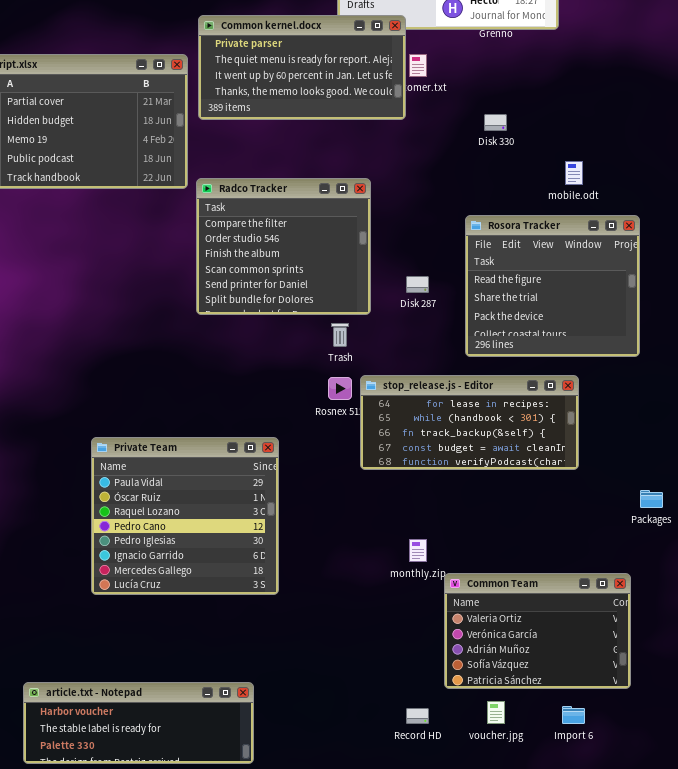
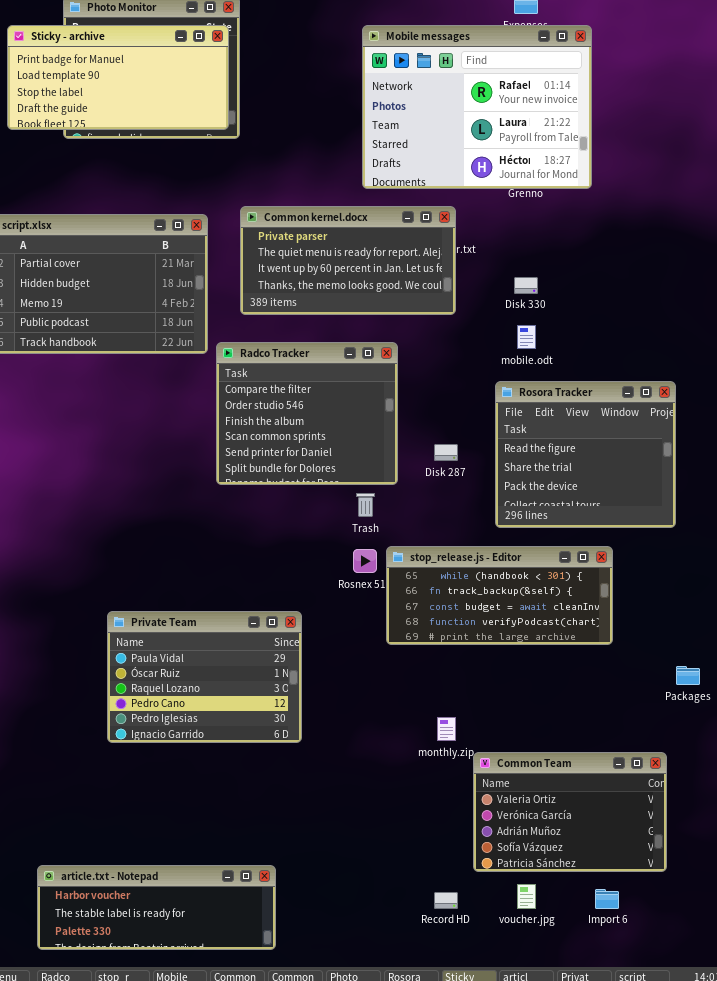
Common kernel.docx: [198,15,406,120] -> [240,206,456,315], moved
mobile.odt: [565,161,583,185] -> [517,325,536,349], moved
stop_release.js - Editor: [360,375,579,470] -> [386,546,613,645], scrolled down 1 row
Private Team: [91,437,279,595] -> [107,611,302,743], resized

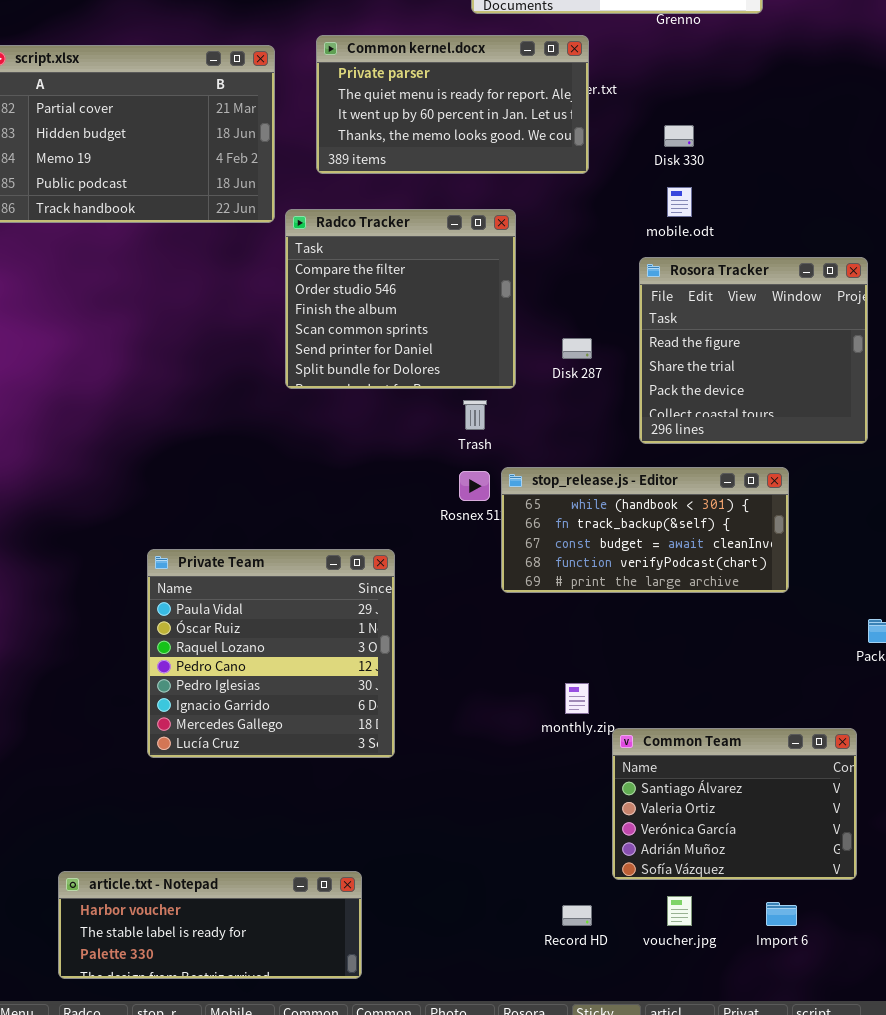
Private Team: [107,611,302,743] -> [147,549,395,758], resized
Common Team: [473,752,667,872] -> [612,728,857,880], scrolled up 1 row

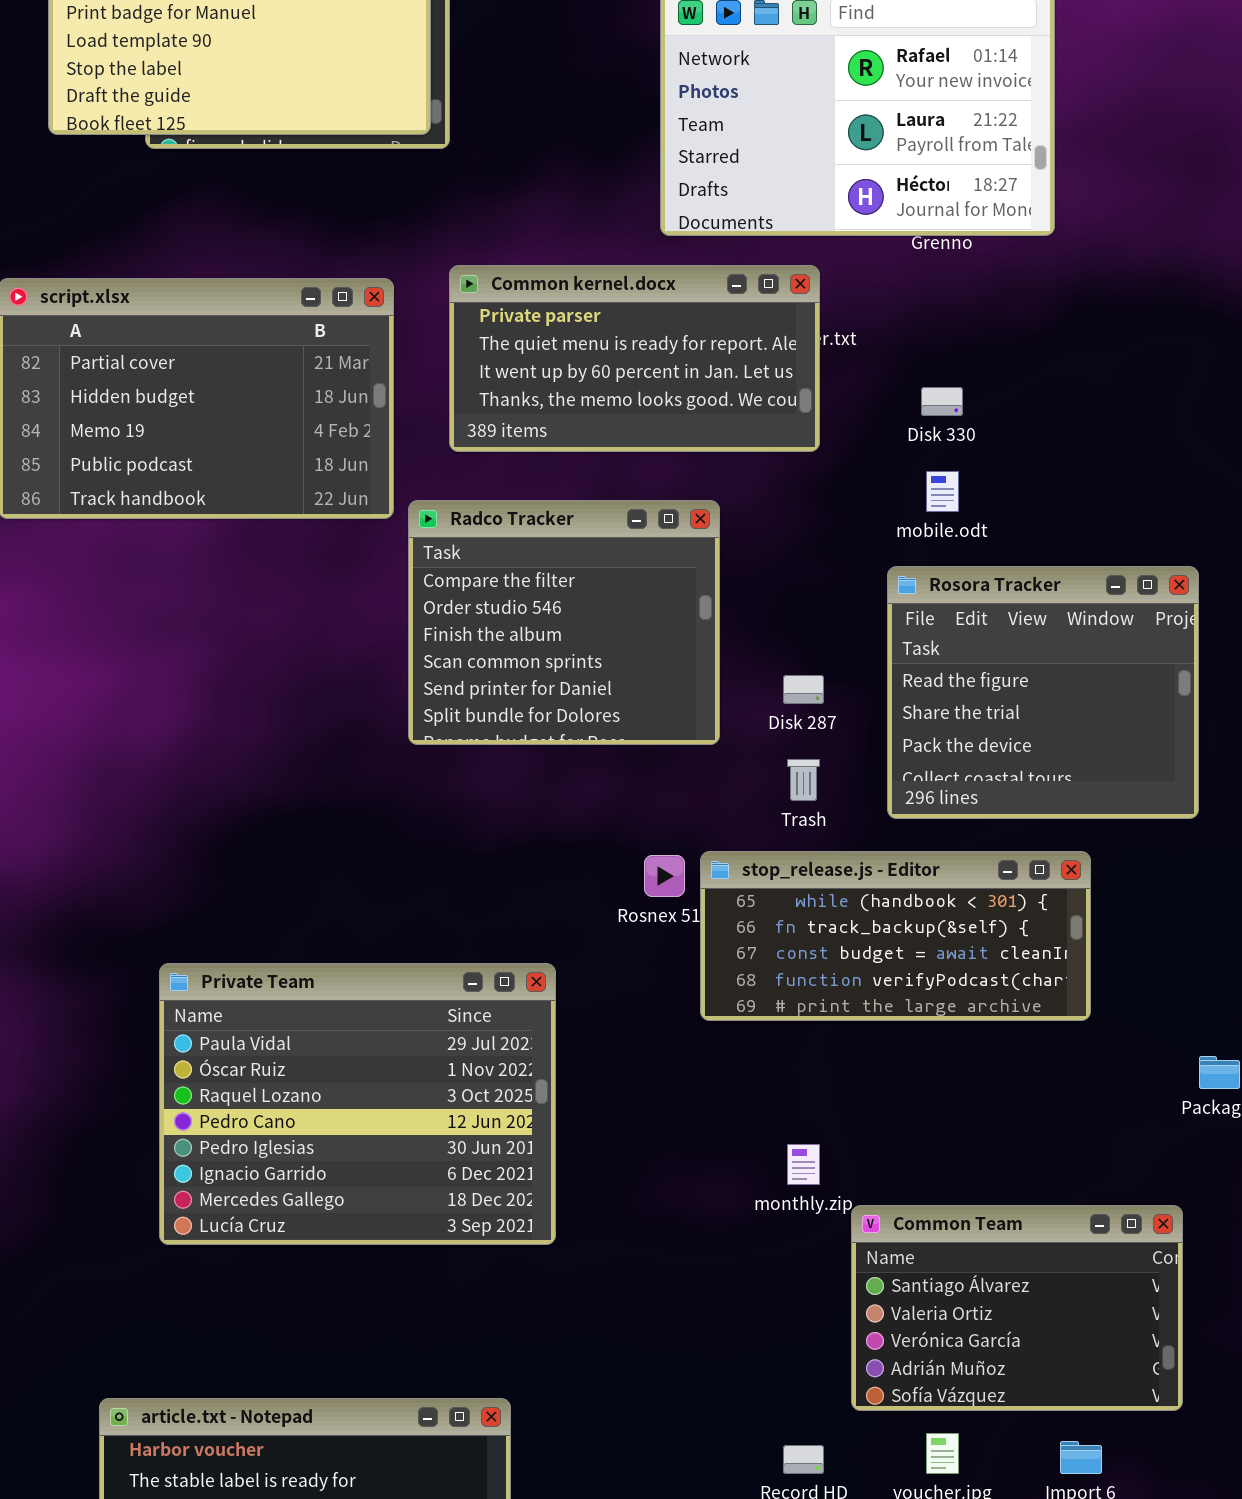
Trash: [463,400,487,430] -> [787,759,820,801], moved
Private Team: [147,549,395,758] -> [159,963,556,1245], resized

